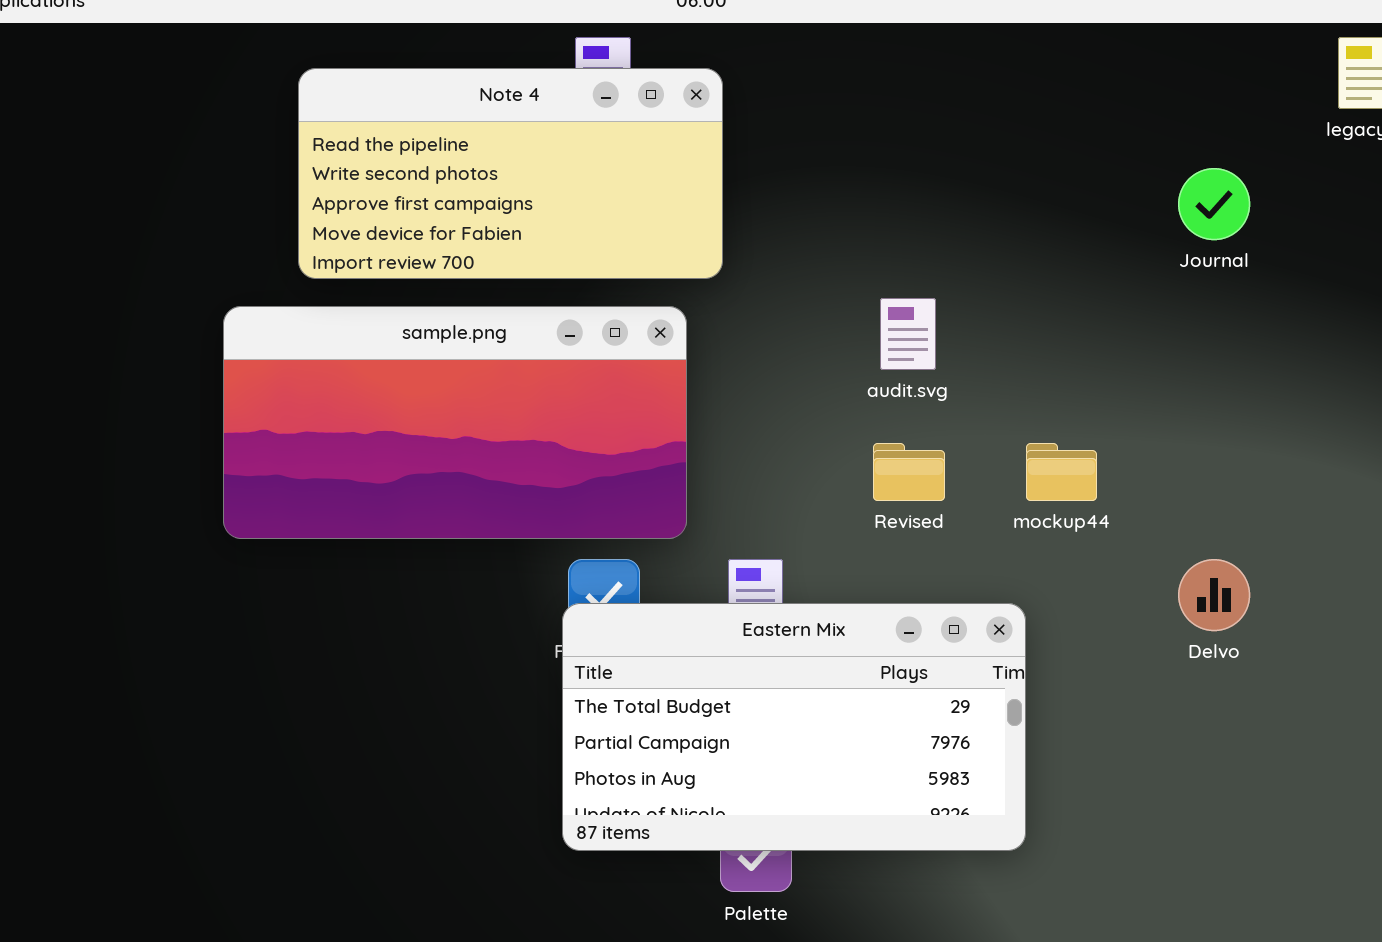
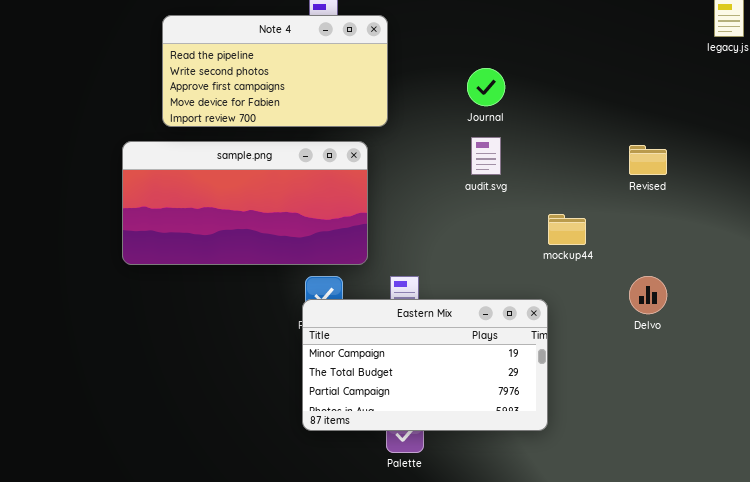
Journal: [1178,168,1250,240] -> [467,68,505,106], moved
Revised: [873,443,945,501] -> [629,145,667,175], moved
Eastern Mix: [562,603,1026,851] -> [302,299,548,431], scrolled up 1 row

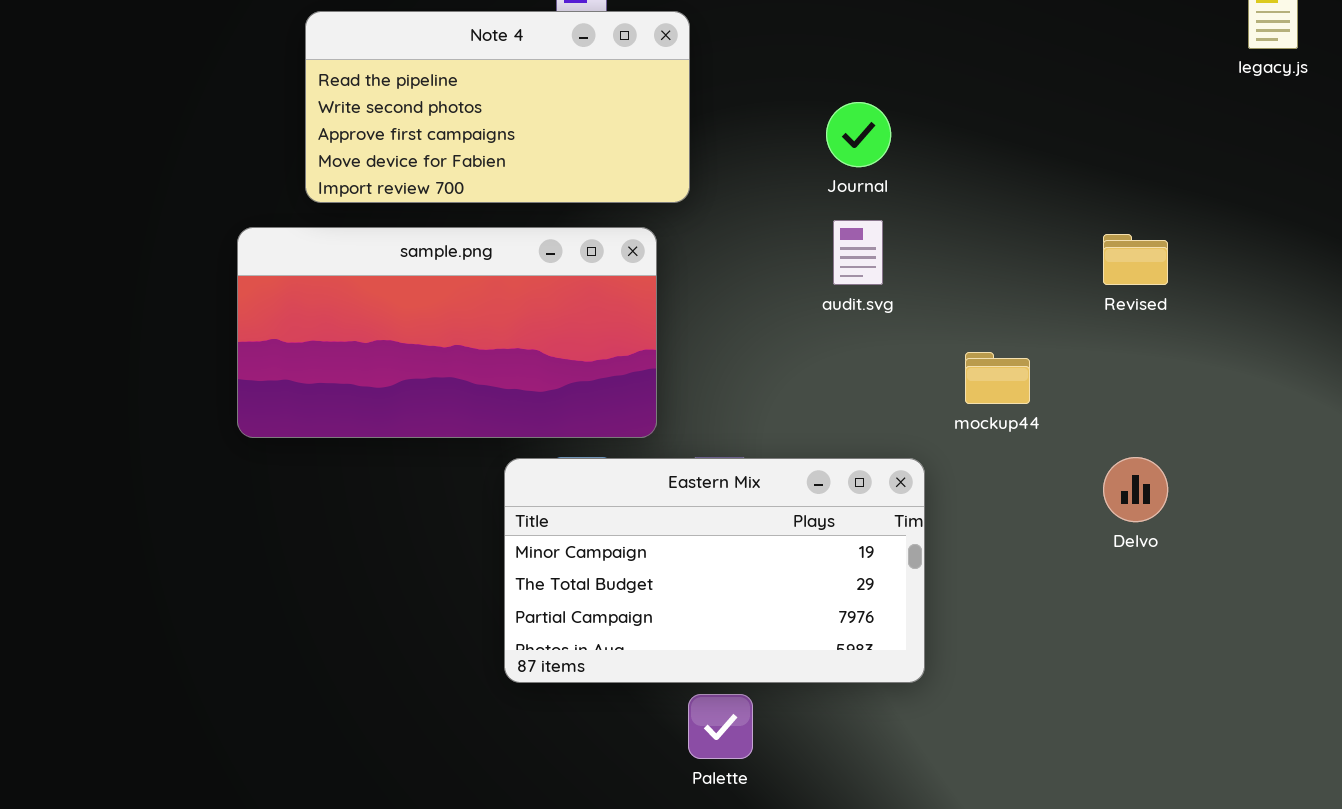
Eastern Mix: [302,299,548,431] -> [504,458,925,683], moved

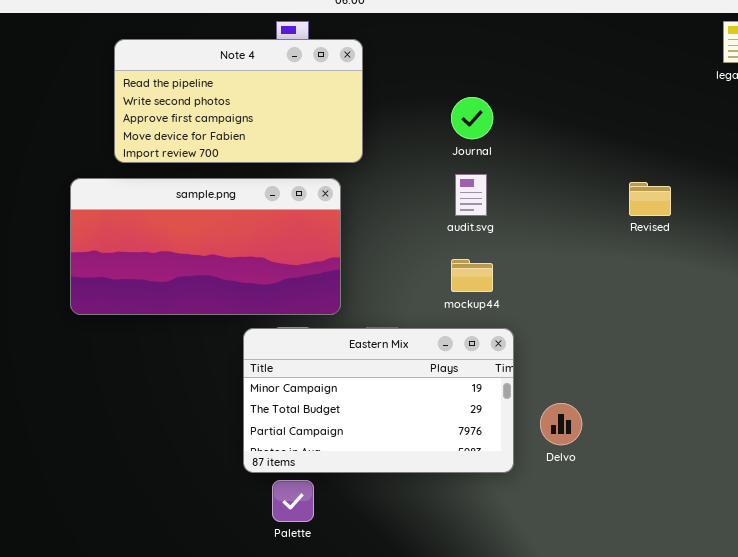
mockup44: [965,352,1030,404] -> [451,259,493,292], moved
Delvo: [1103,457,1168,522] -> [540,403,582,445], moved
Palette: [688,694,753,759] -> [272,480,314,522], moved

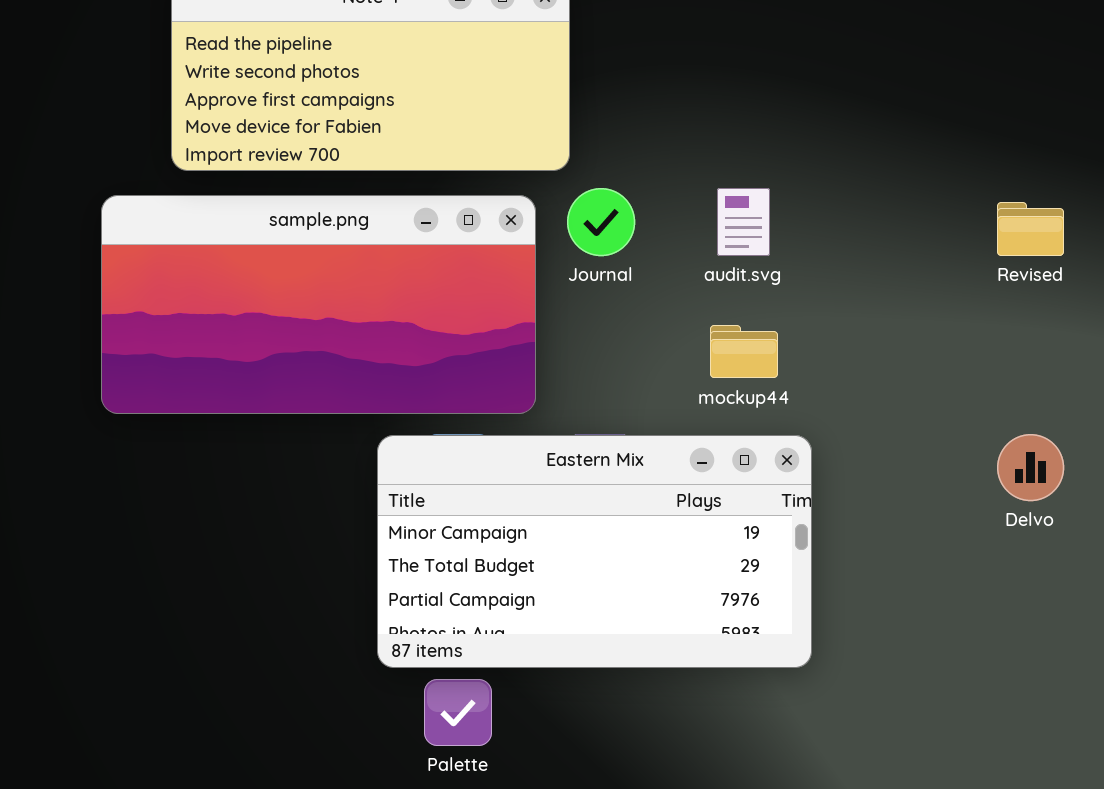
Journal: [451,97,493,139] -> [567,188,635,256], moved
Delvo: [540,403,582,445] -> [997,434,1064,501], moved

